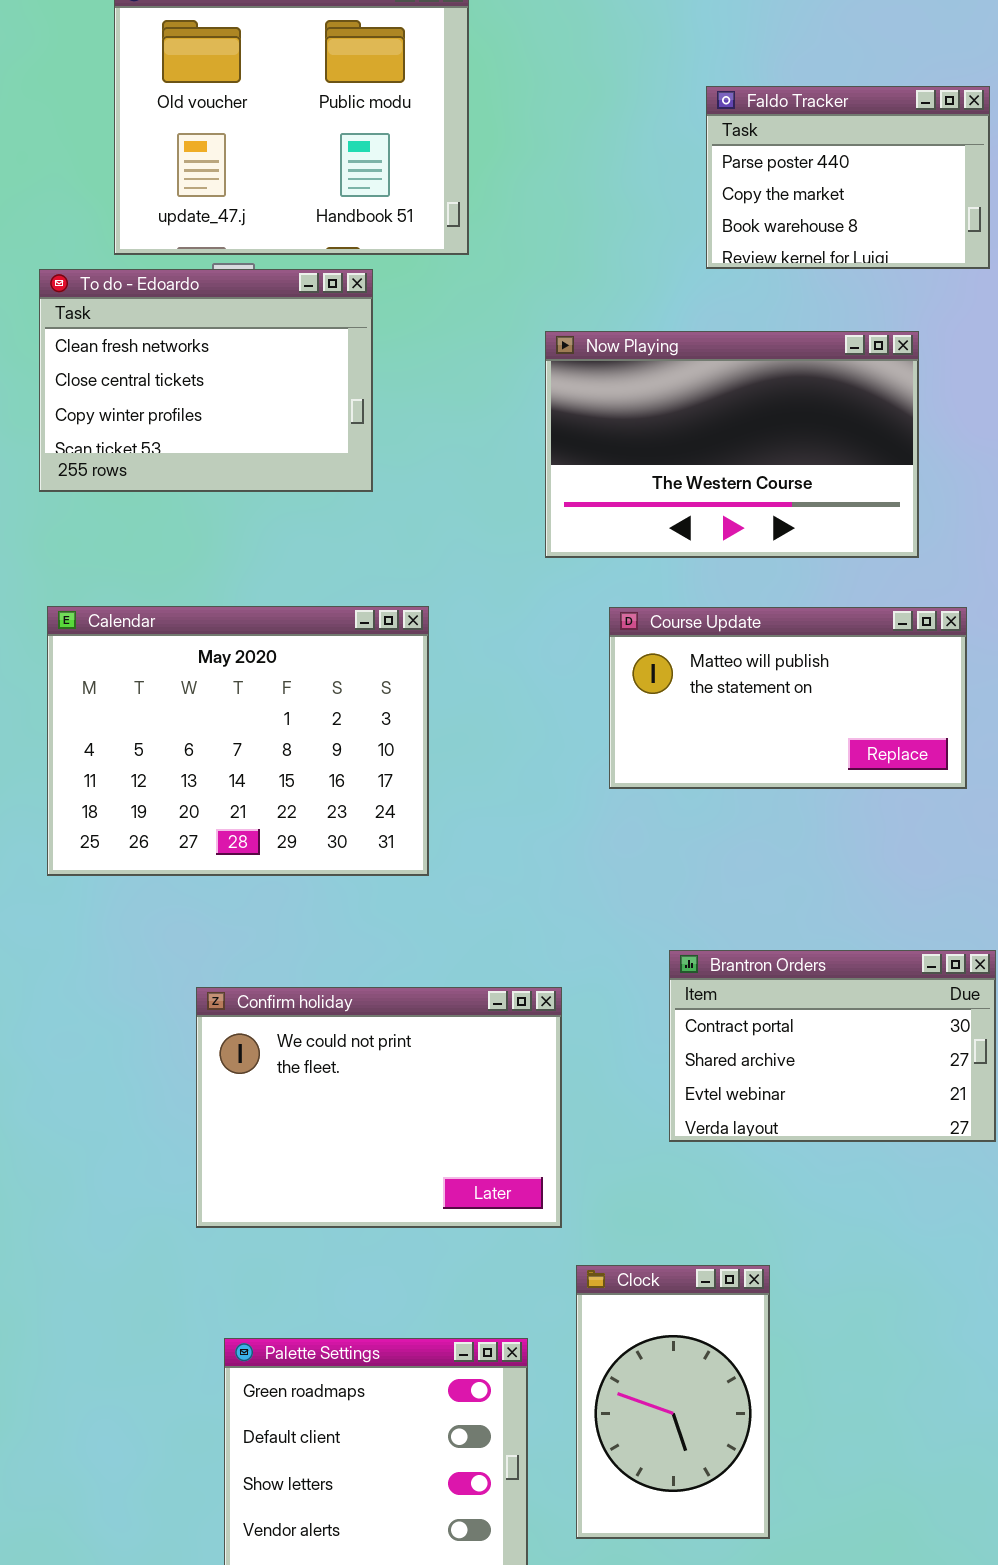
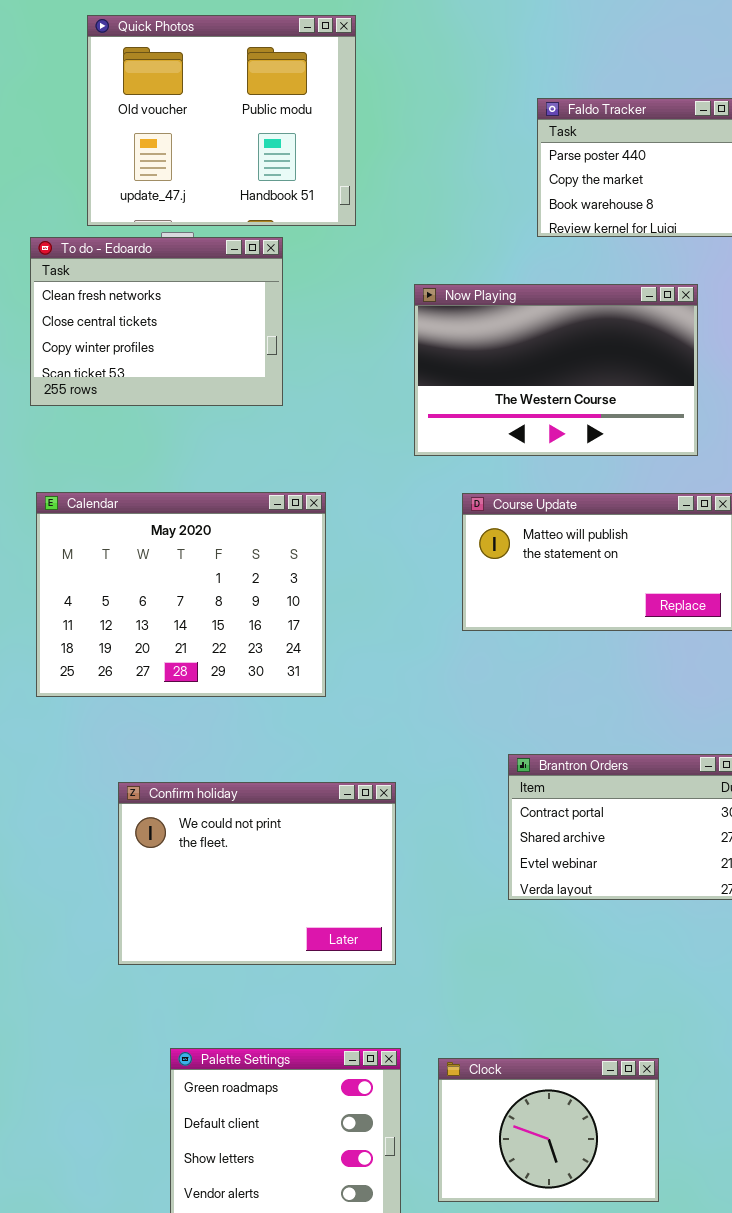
Confirm holiday: [196,987,562,1228] -> [118,782,396,965], moved
Clock: [576,1265,770,1539] -> [438,1058,659,1202], resized

